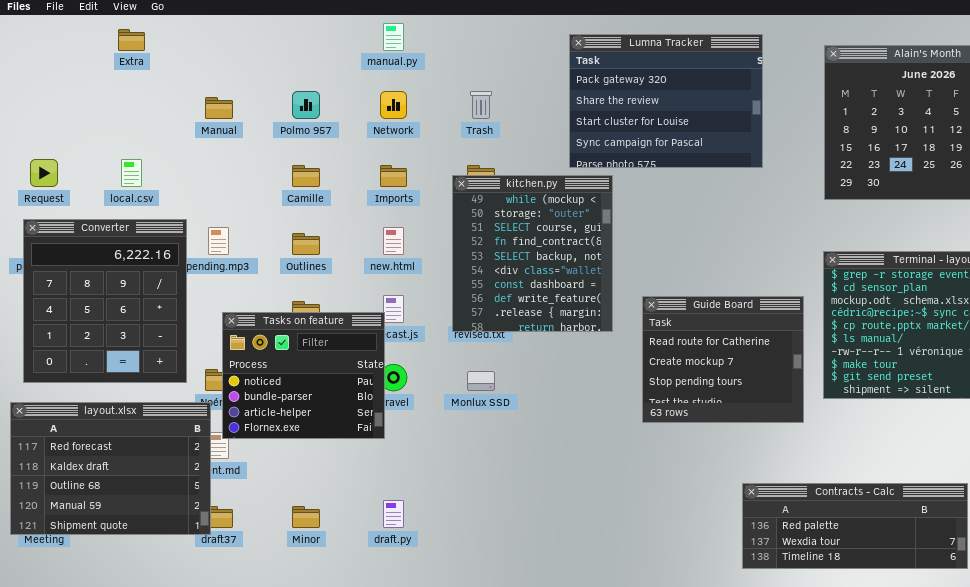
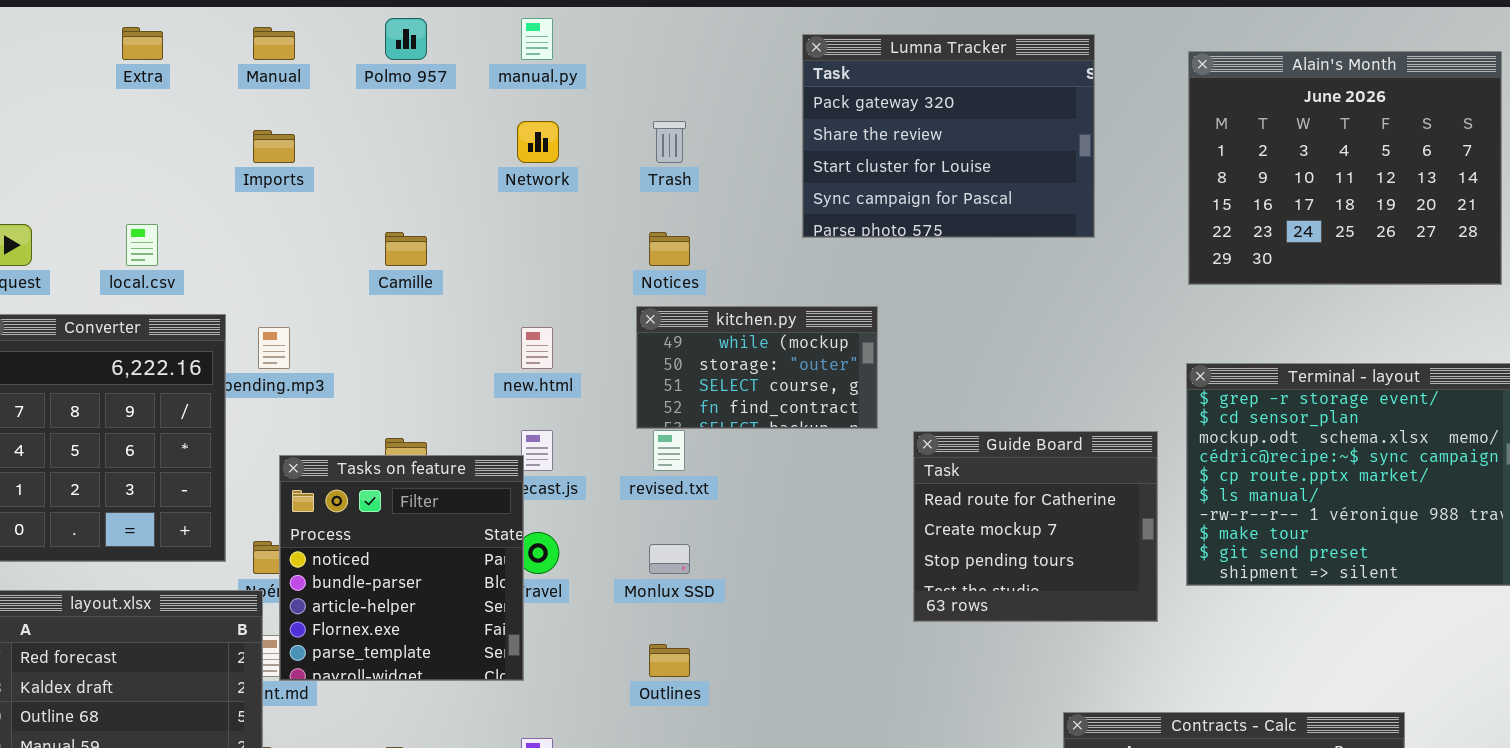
Polmo 957: [292,91,320,119] -> [385,18,427,60], moved
Manual: [205,97,233,119] -> [253,27,295,60], moved
Imports: [380,165,407,187] -> [253,130,295,163], moved
kitchen.py: [452,175,613,332] -> [636,306,878,429], moved, resized
Outlines: [292,233,320,255] -> [649,644,690,677], moved
Tasks on feature: [222,312,385,439] -> [279,455,524,681], resized

